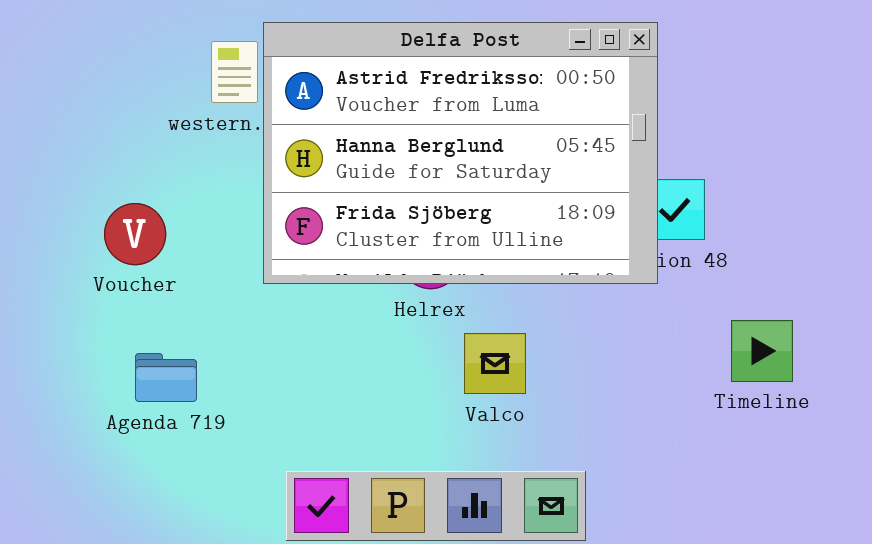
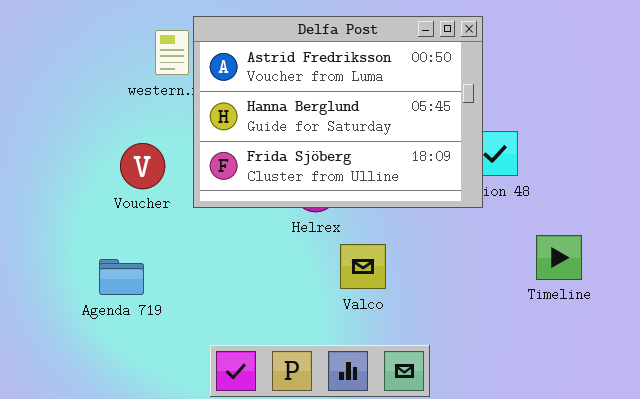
Voucher: [104,203,166,265] -> [120,143,165,189], moved

